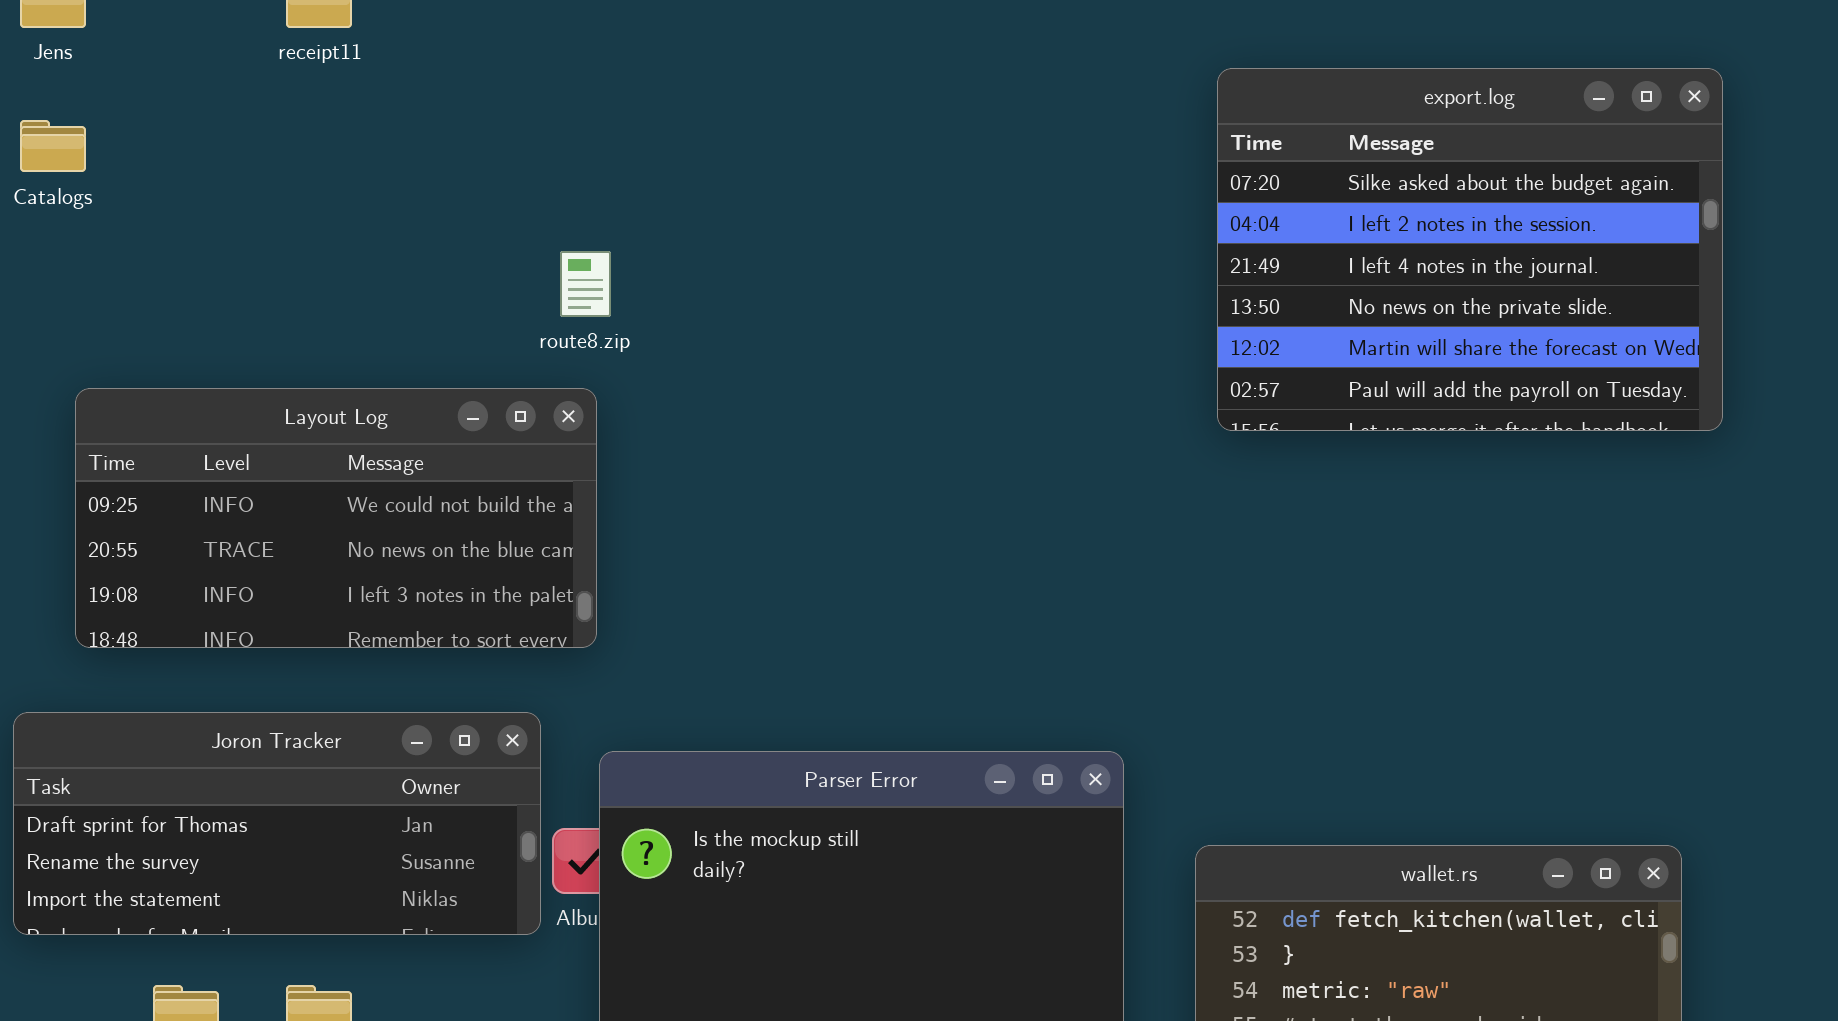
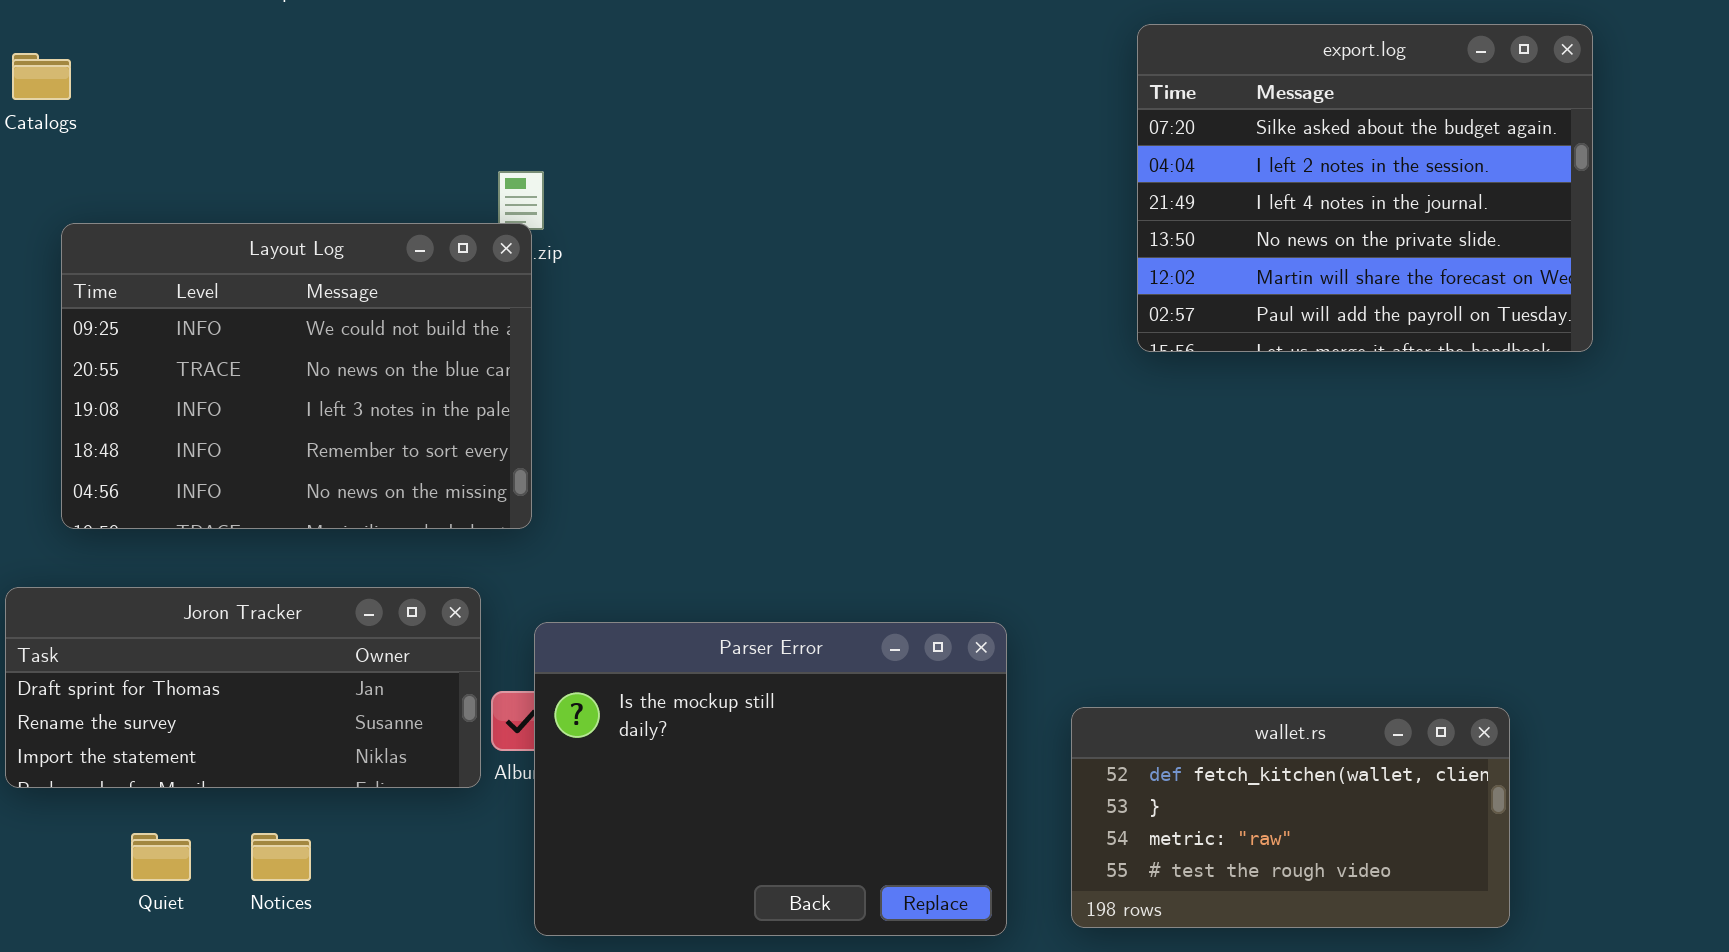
export.log: [1217,68,1723,431] -> [1137,24,1593,352], moved
Layout Log: [75,388,597,648] -> [61,223,532,529], resized

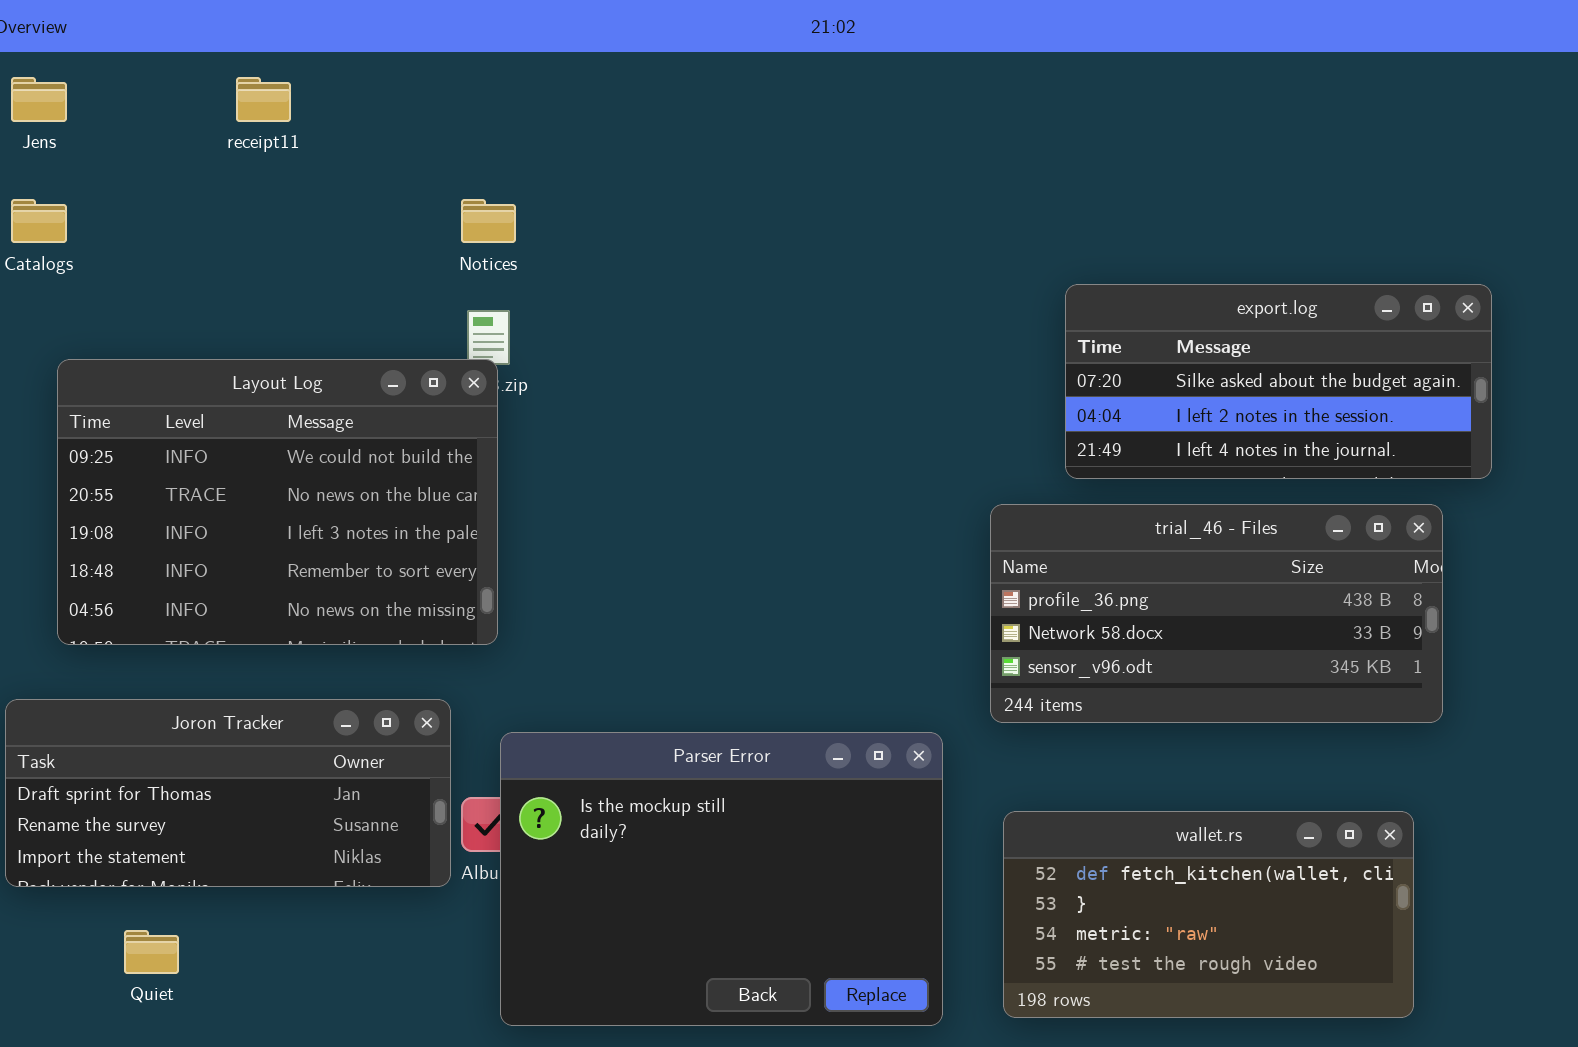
export.log: [1137,24,1593,352] -> [1065,284,1492,479], resized
trial_46 - Files: none -> [990,504,1443,723], opened
Notices: [251,833,311,881] -> [461,199,516,243], moved

